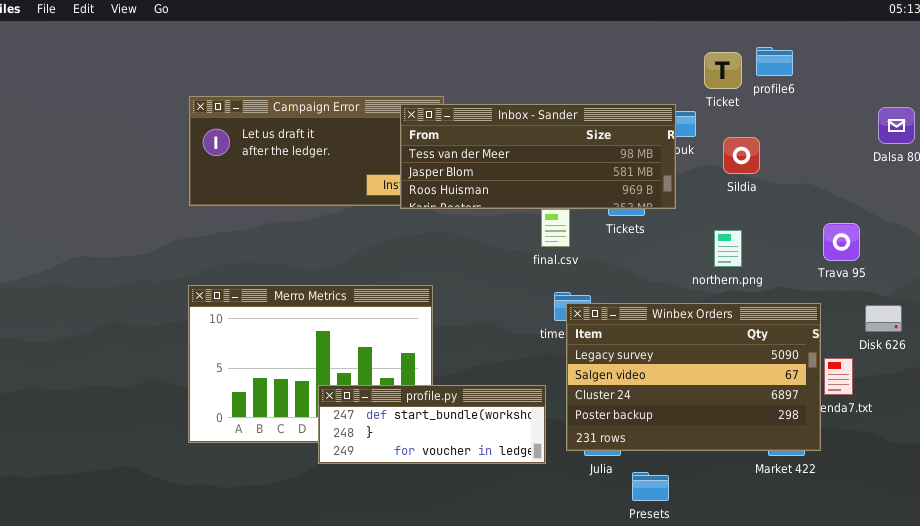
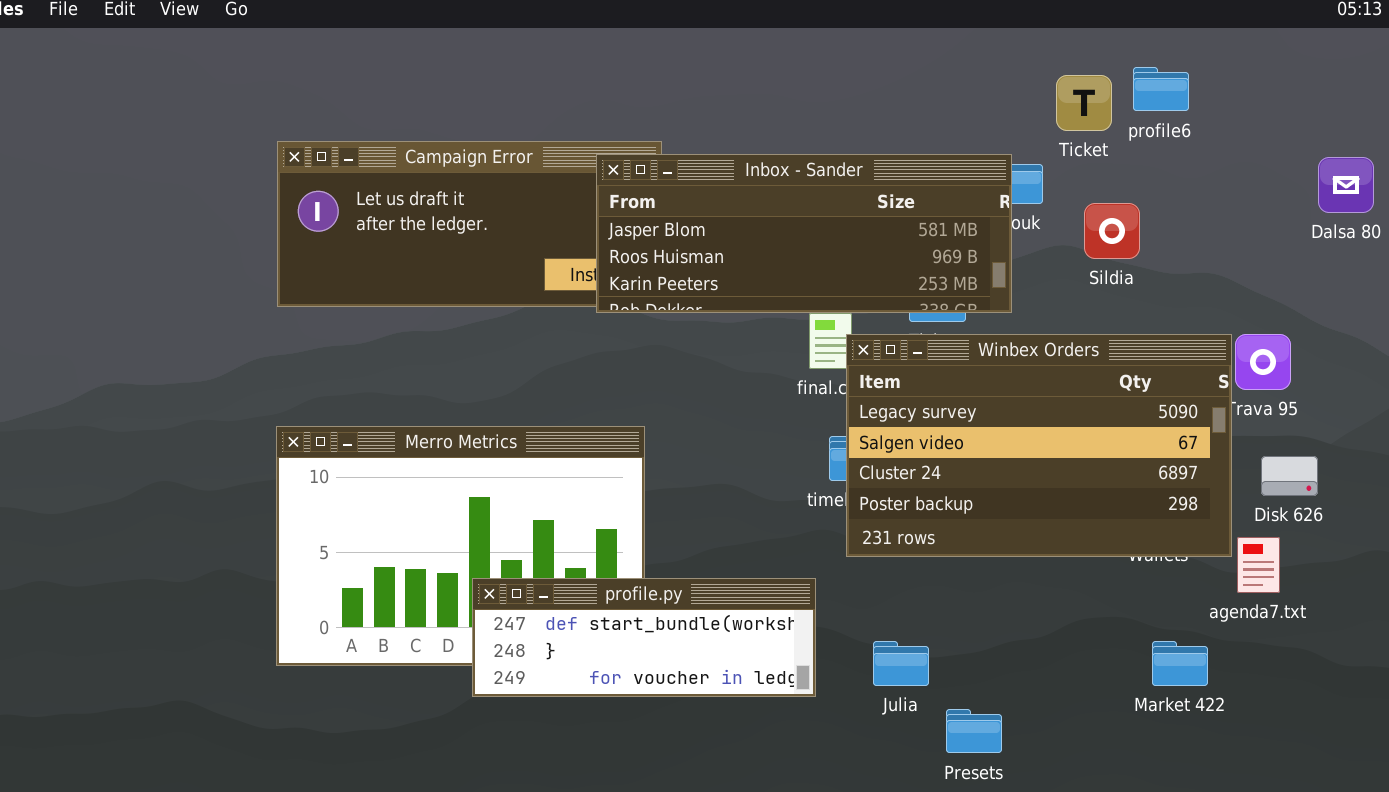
Inbox - Sander: [400,104,676,209] -> [596,154,1012,313], scrolled down 1 row
Winbex Orders: [566,303,821,451] -> [846,334,1232,557], moved
Disk 626: [865,305,902,332] -> [1261,456,1318,496], moved

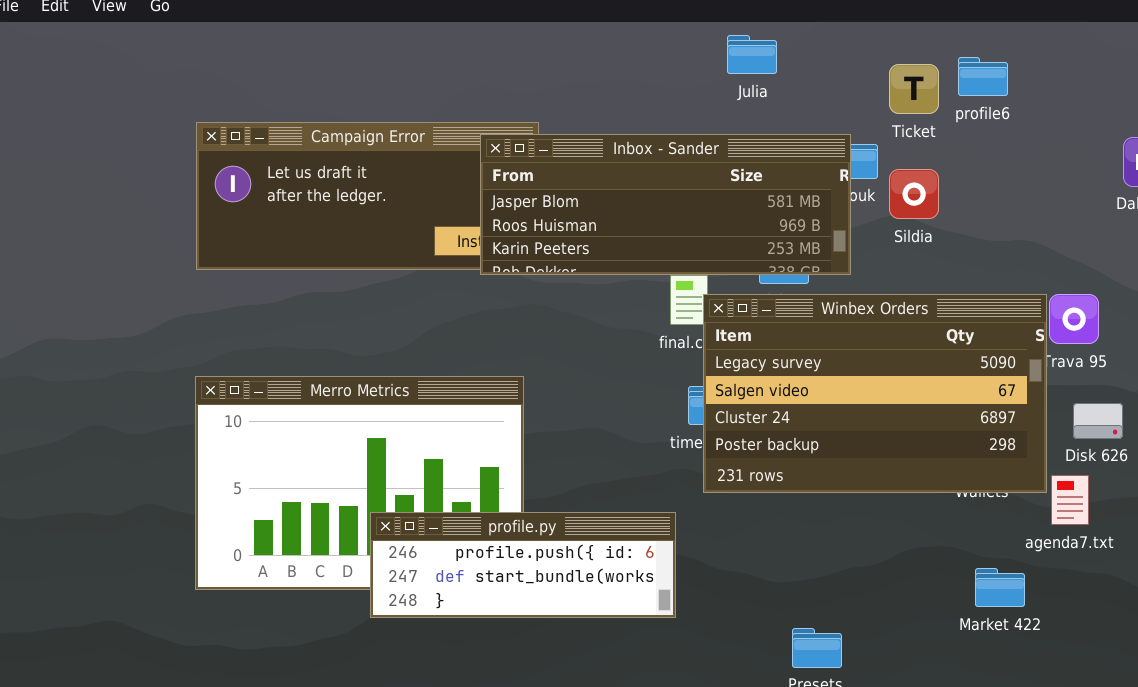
Sildia: [1084,203,1140,259] -> [889,169,939,219], moved
profile.py: [472,578,816,697] -> [370,512,676,618], scrolled up 1 row
Julia: [873,641,929,686] -> [727,35,777,74], moved

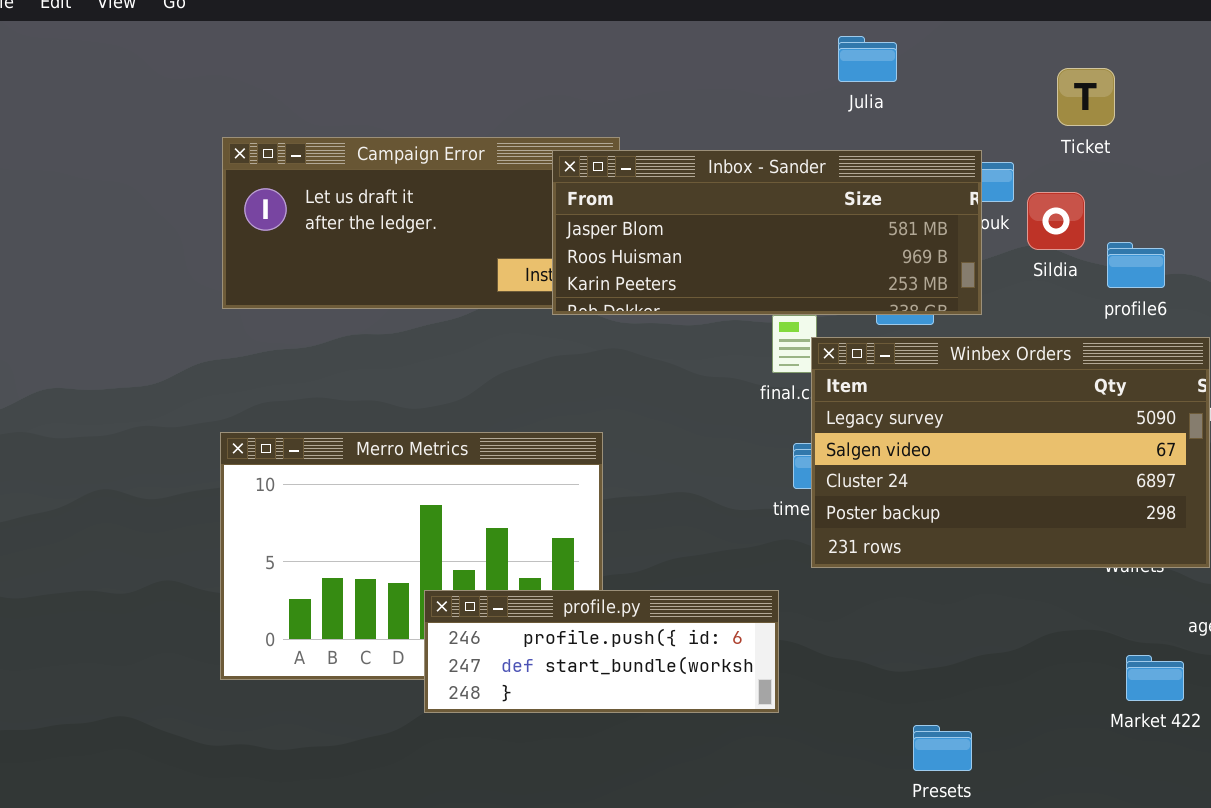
profile6: [958,57,1008,96] -> [1107,242,1165,288], moved
Ticket: [889,64,939,114] -> [1057,68,1115,126], moved

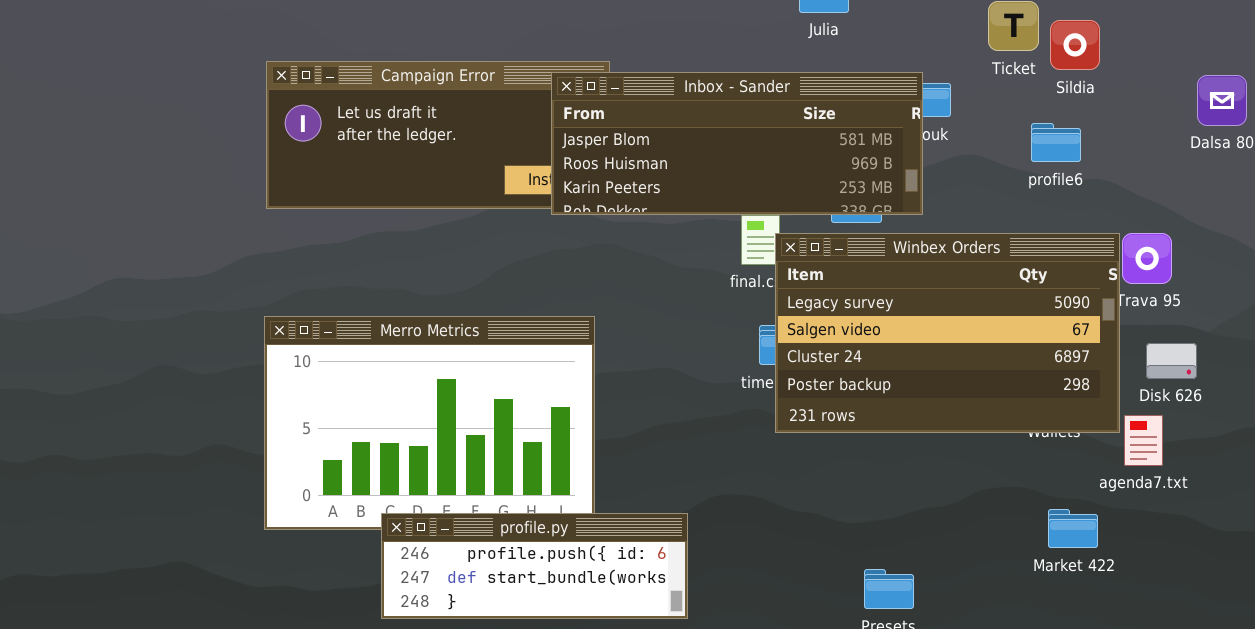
Sildia: [1027,192,1085,250] -> [1050,20,1100,70], moved
profile6: [1107,242,1165,288] -> [1031,123,1081,162], moved
profile.py: [424,590,779,713] -> [381,513,688,619], moved

